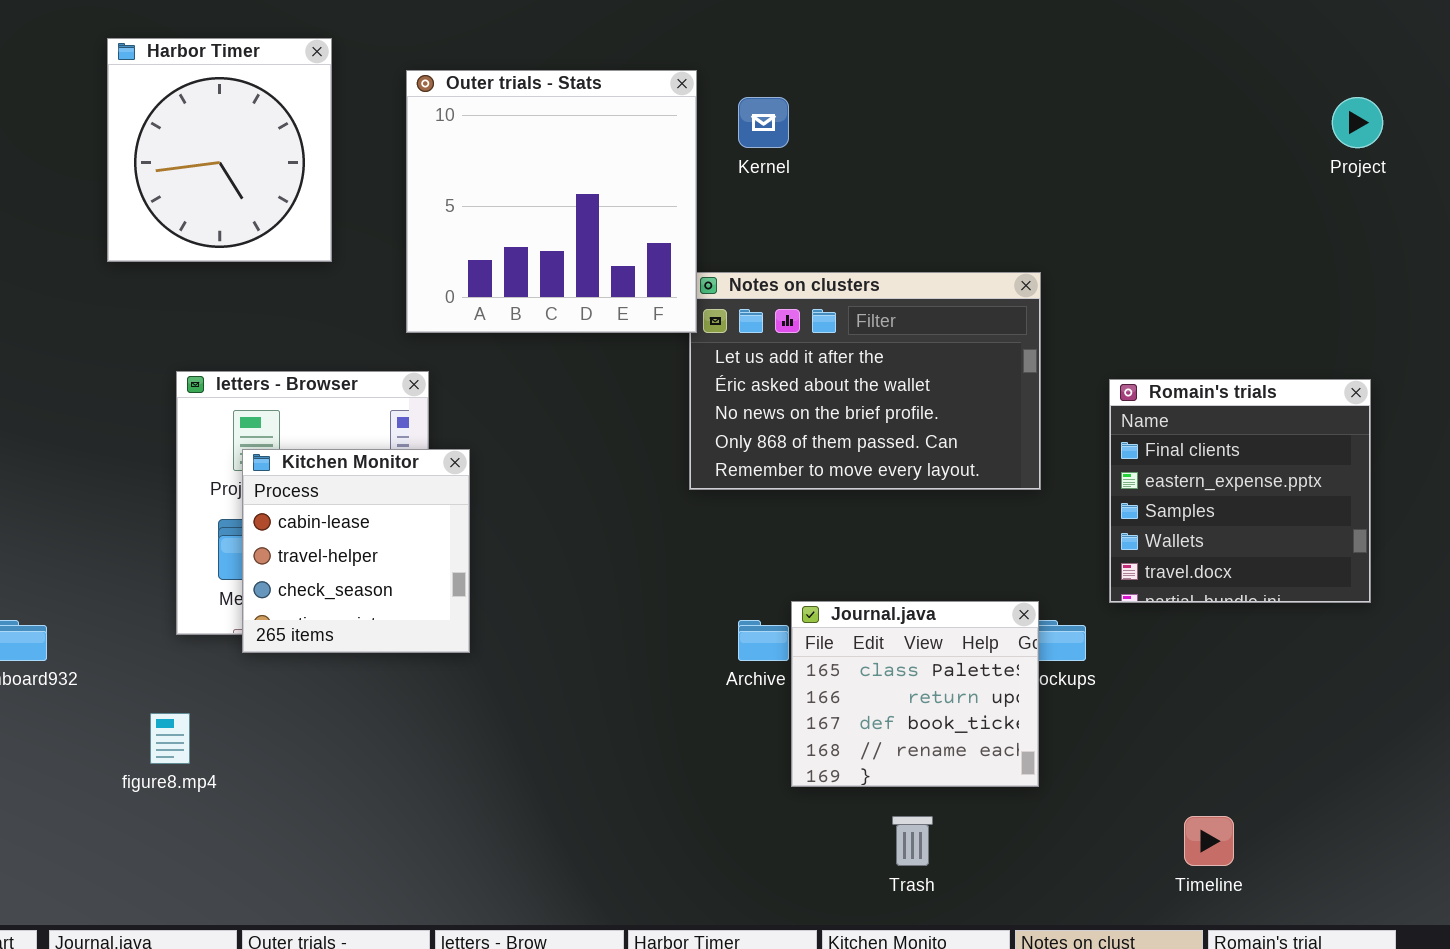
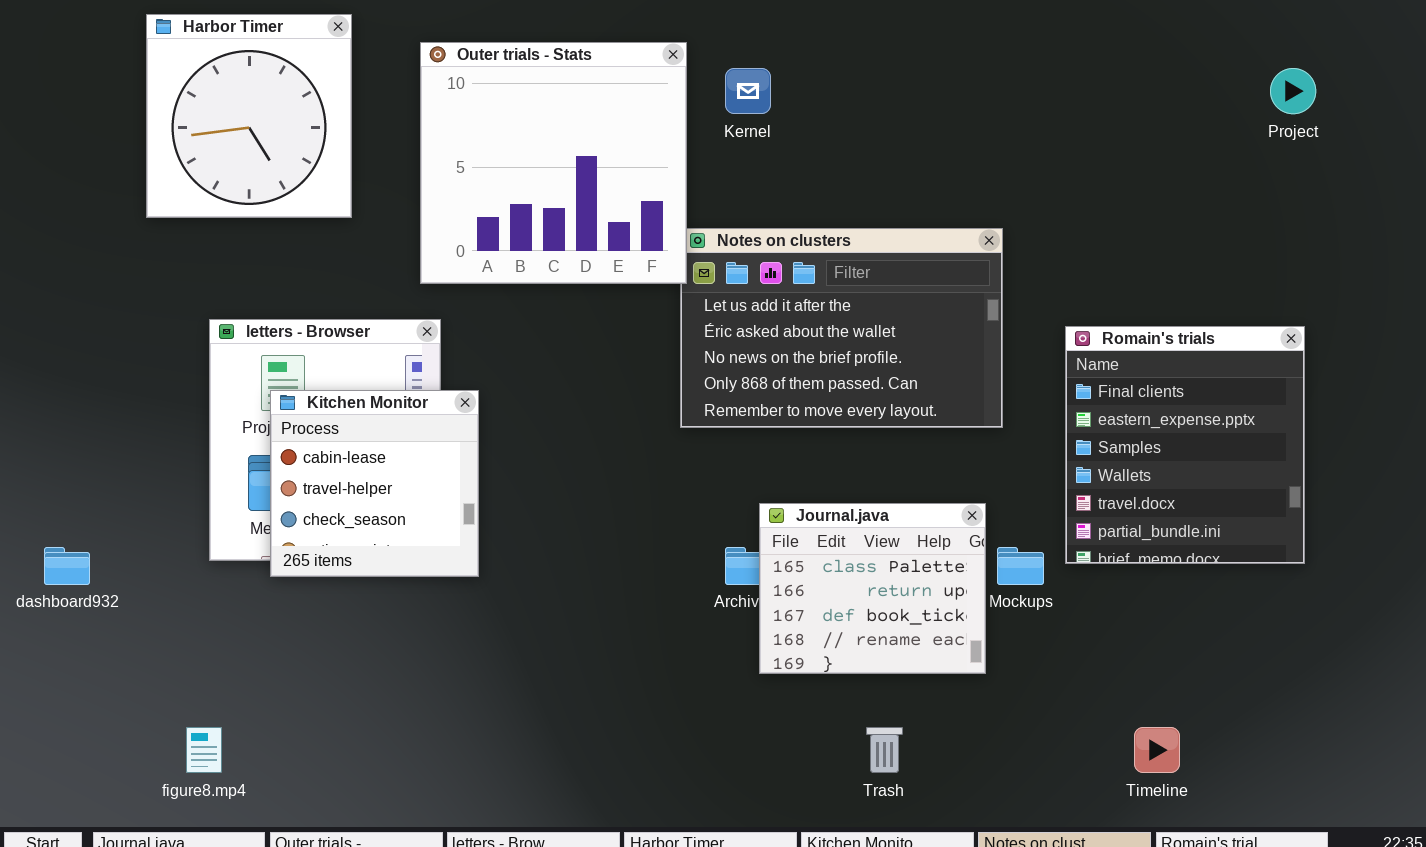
Romain's trials: [1109,379,1371,603] -> [1065,326,1305,564], resized
Journal.java: [791,601,1039,787] -> [759,503,986,674], moved
figure8.mp4: [150,713,190,764] -> [186,727,222,773], moved

